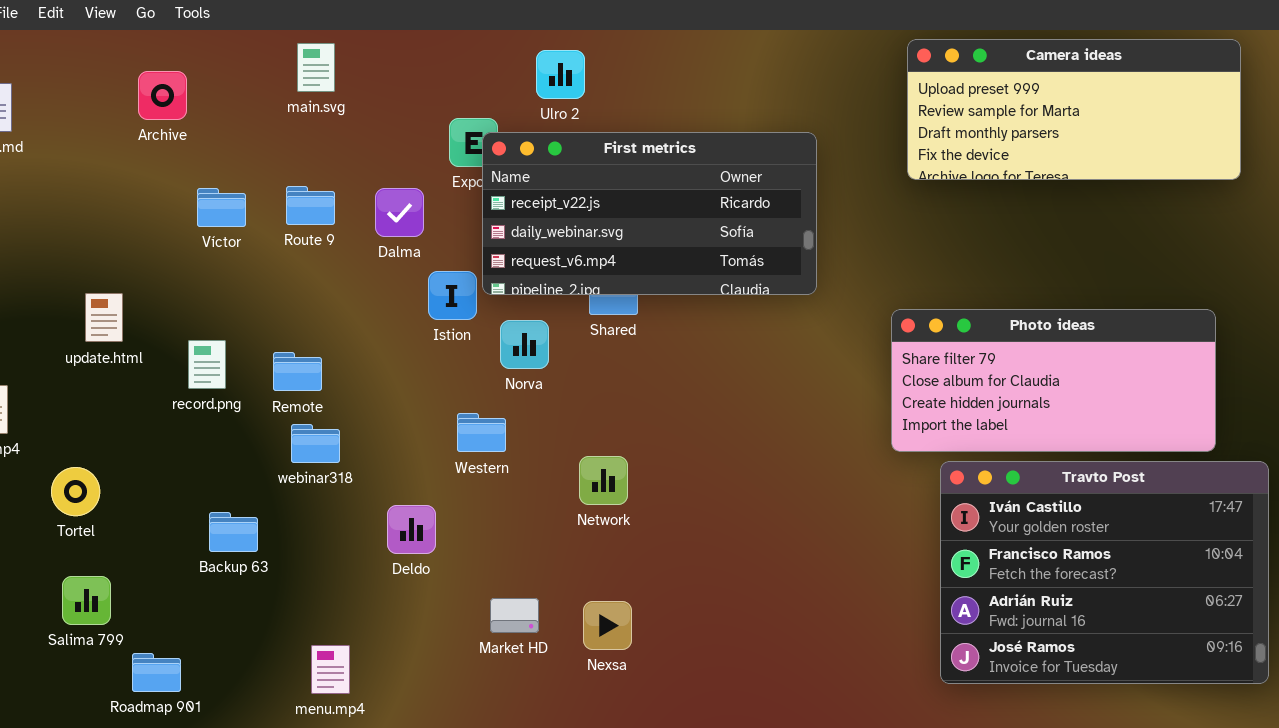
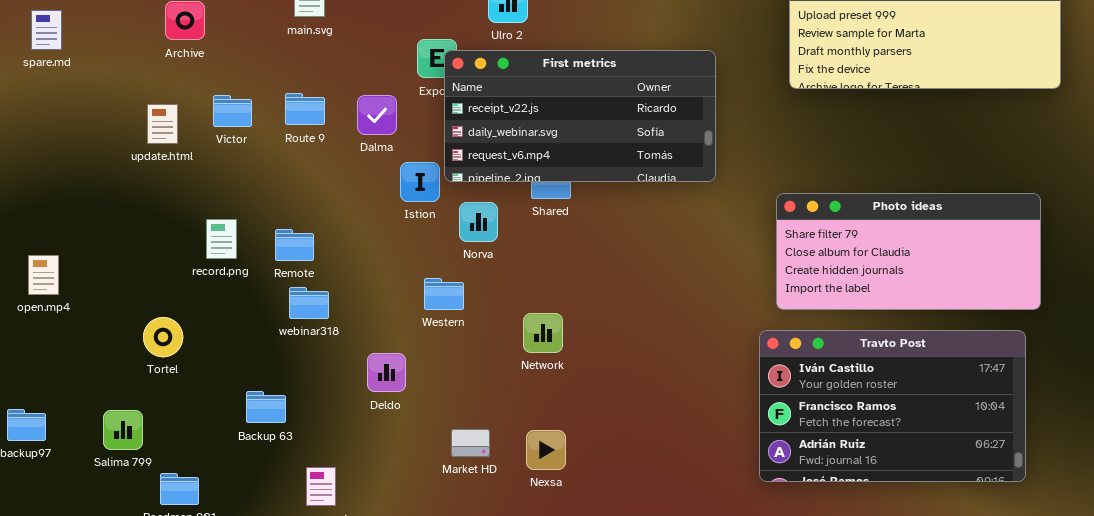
update.html: [85,293,123,342] -> [147,104,178,144], moved
Travto Post: [940,461,1269,684] -> [759,330,1026,482], moved, resized
Tortel: [51,467,100,516] -> [143,317,183,357], moved
Backup 63: [209,512,258,552] -> [246,391,286,423], moved

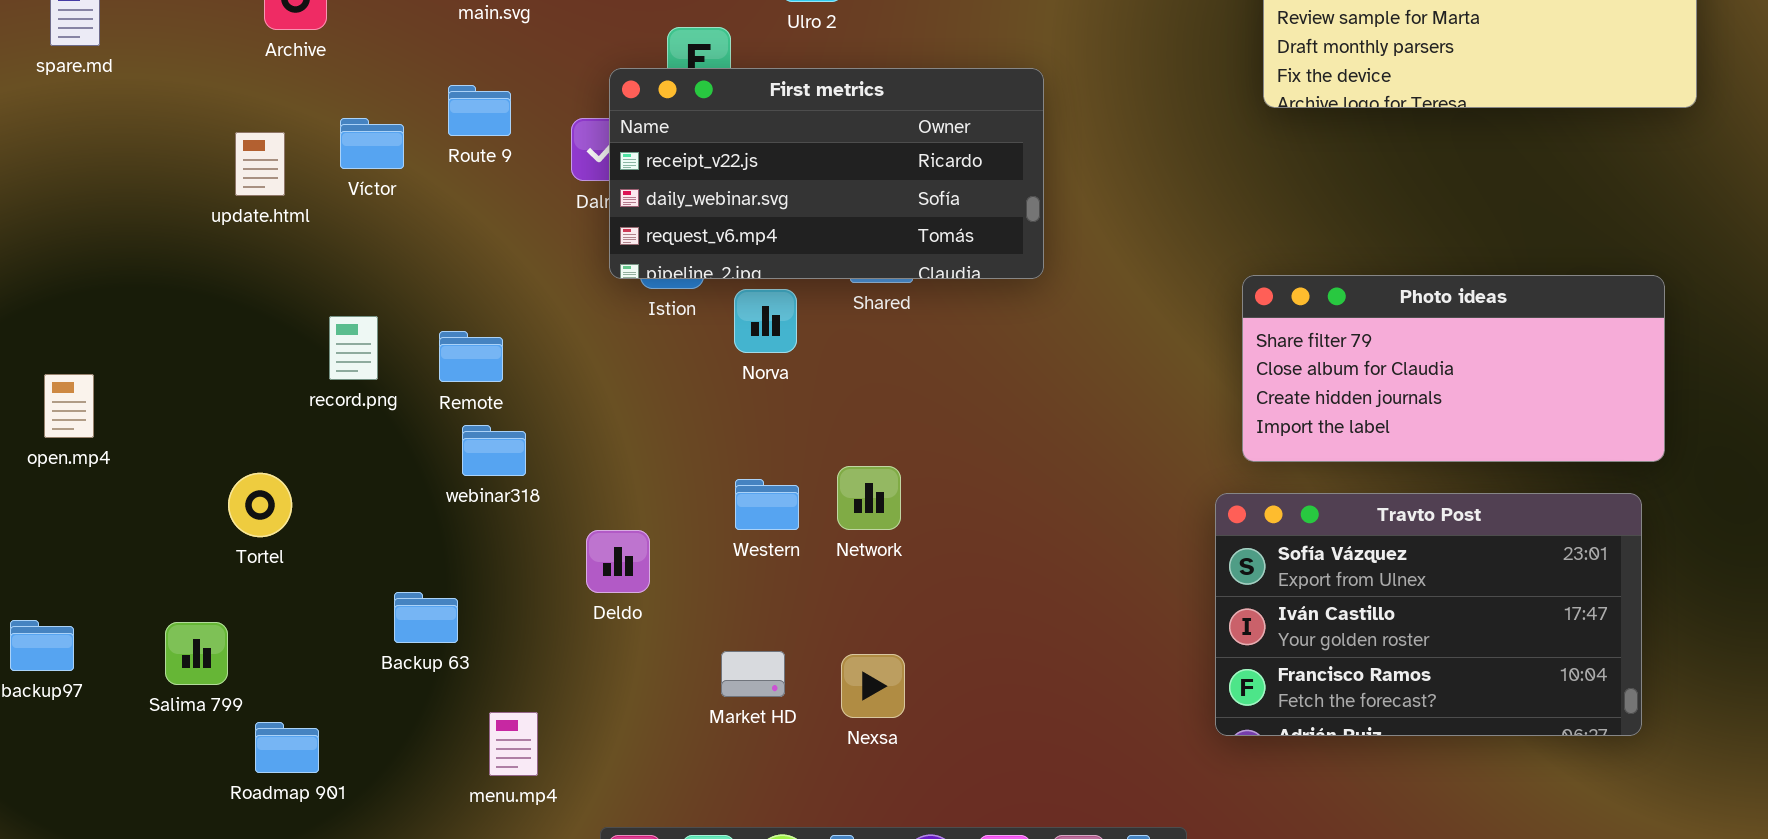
First metrics: [444,50,716,182] -> [609,68,1044,279], moved
Route 9: [285,93,325,125] -> [448,85,511,136], moved
Western: [424,278,464,310] -> [735,479,799,530], moved
Travto Post: [759,330,1026,482] -> [1215,493,1642,736], scrolled up 1 row

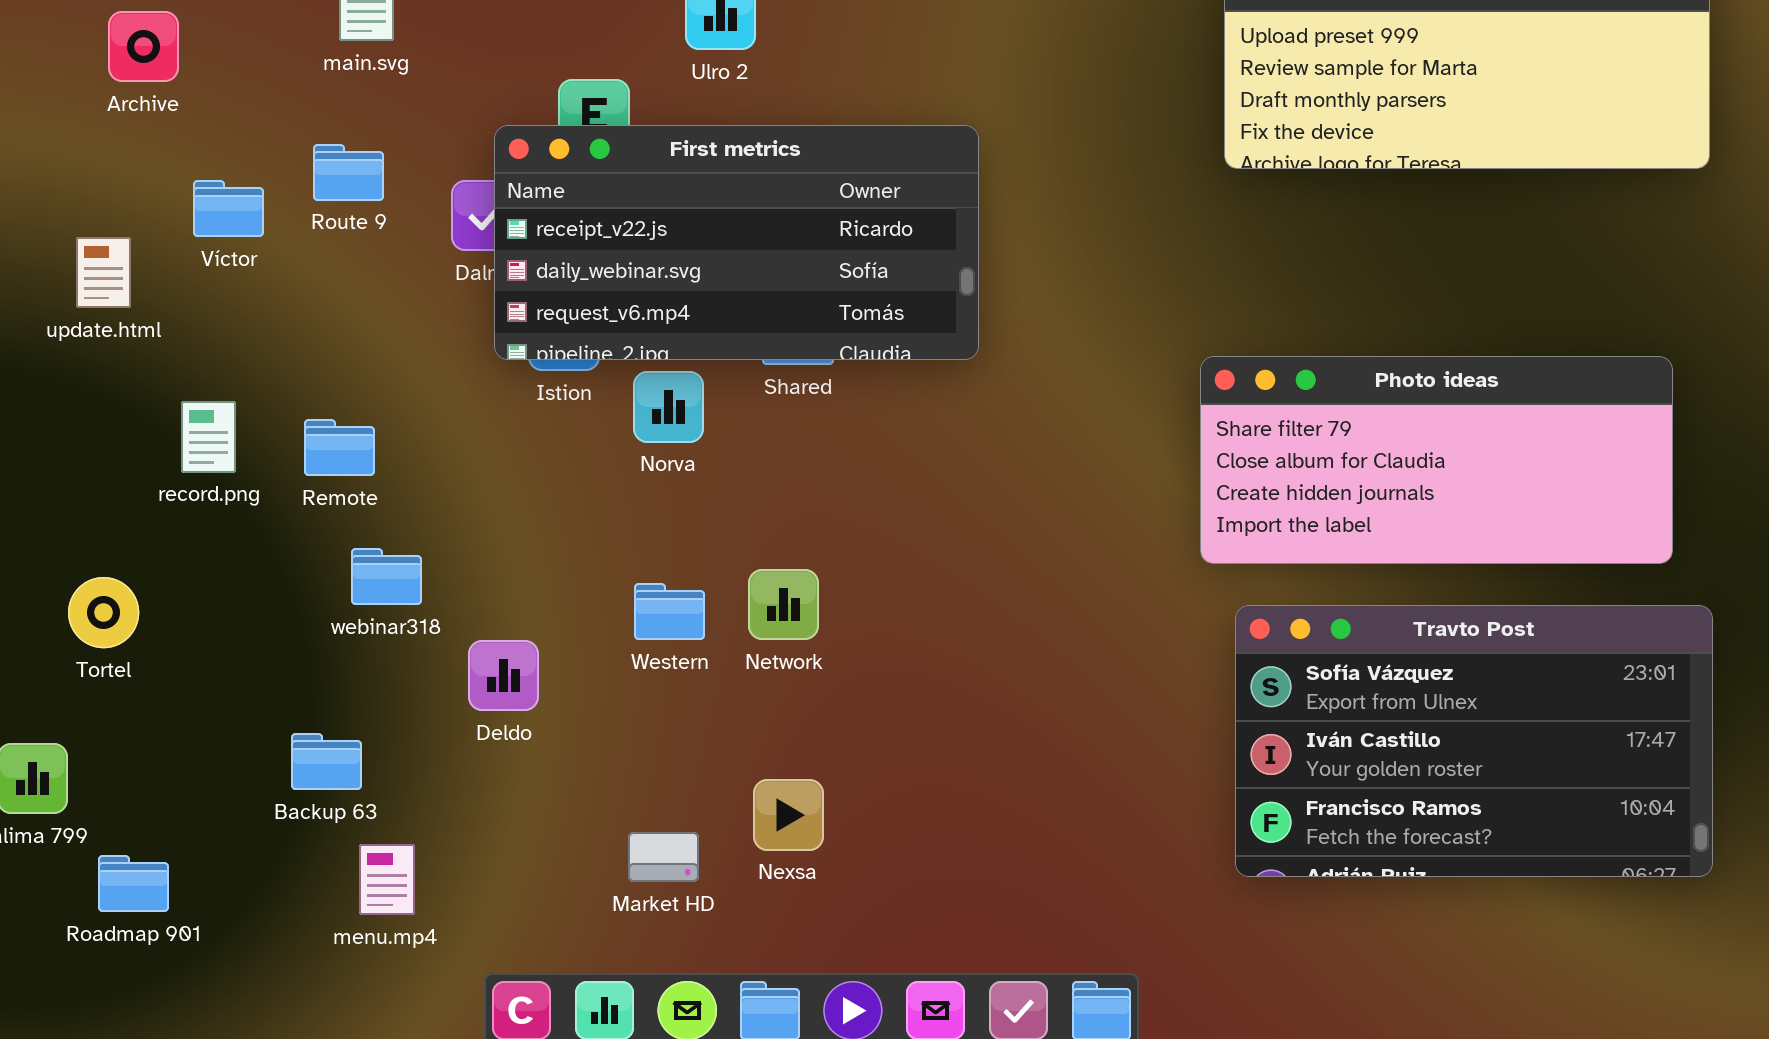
update.html: [235,132,285,196] -> [76,237,131,308], moved
webinar318: [462,425,526,476] -> [351,548,422,605], moved
Travto Post: [1215,493,1642,736] -> [1235,605,1713,877], moved
Backup 63: [394,592,458,643] -> [291,733,362,790], moved
Market HD: [721,651,785,697] -> [628,832,699,882], moved

